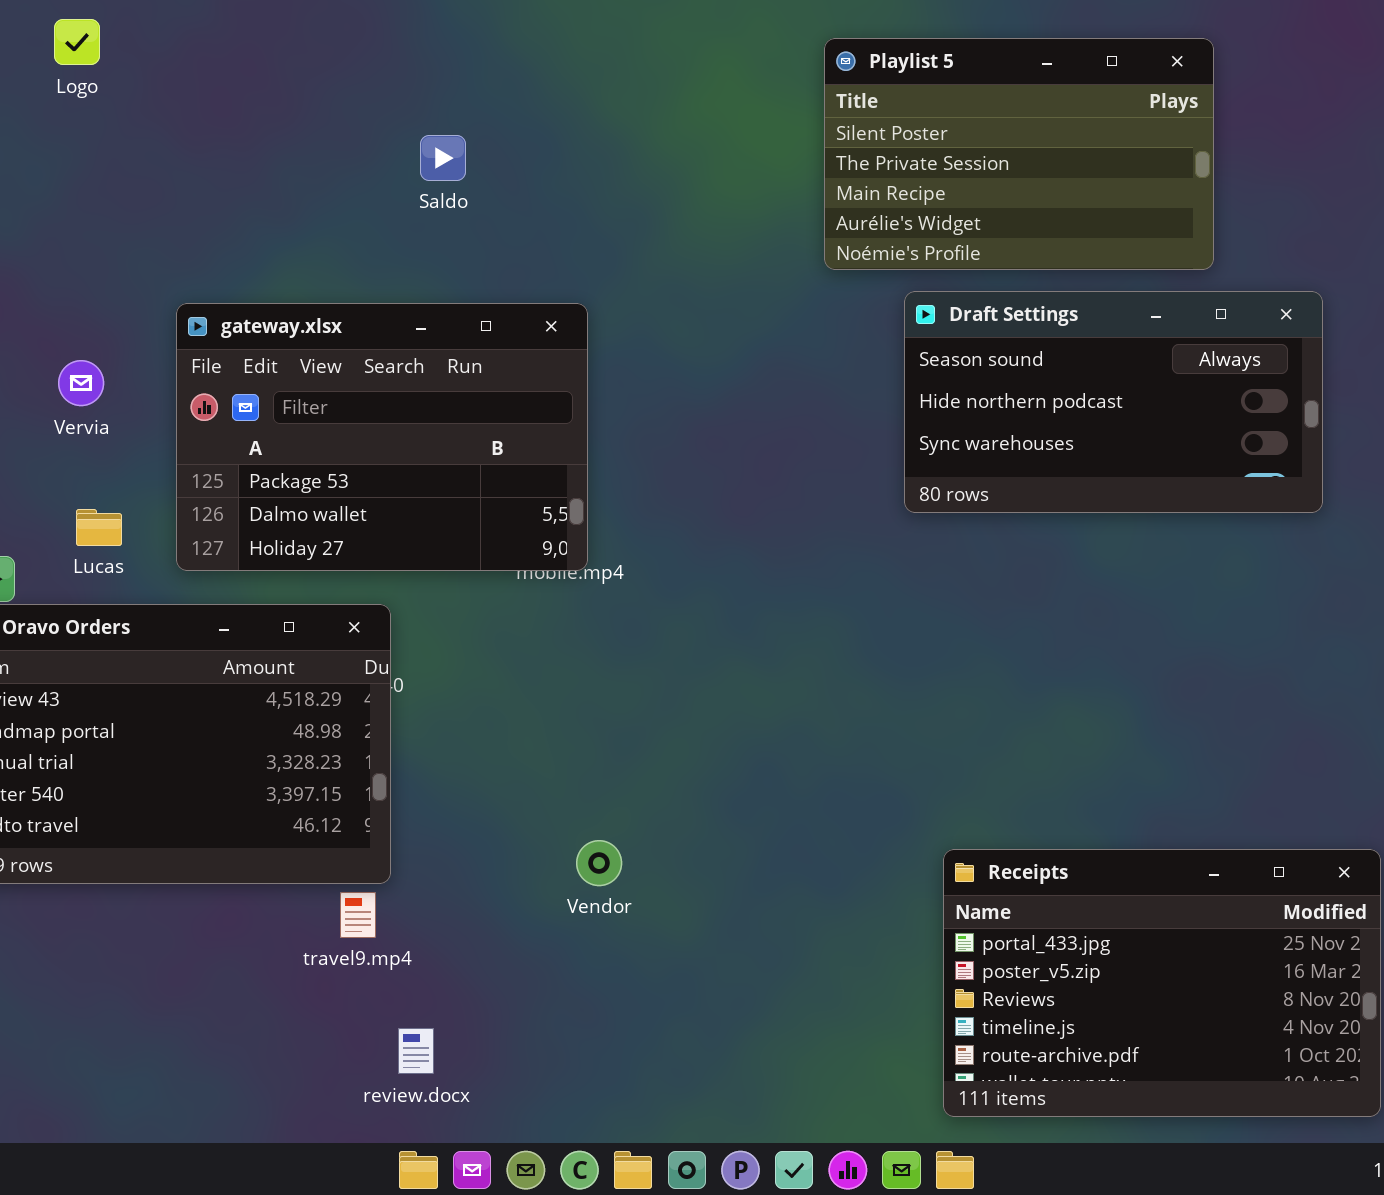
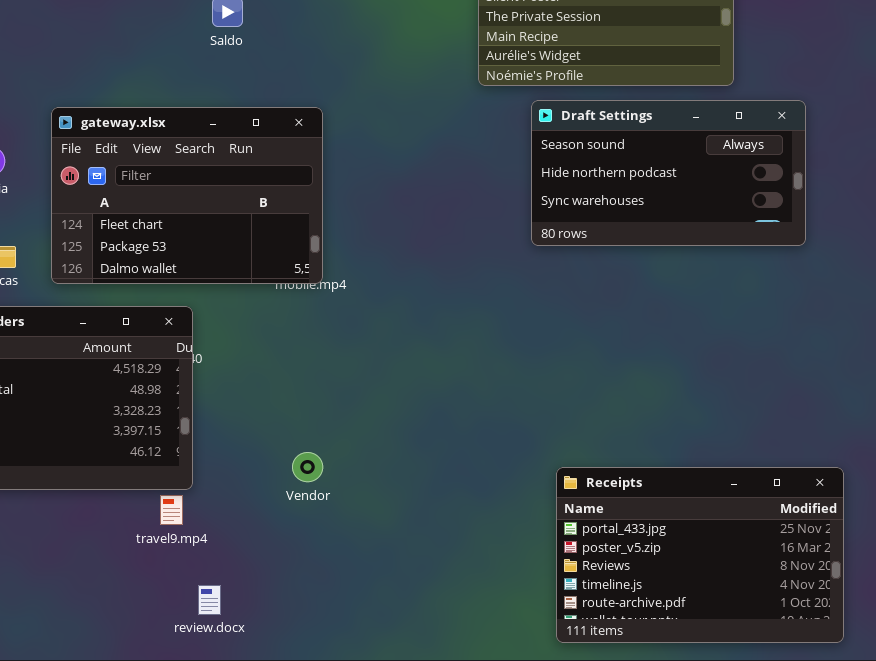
gateway.xlsx: [176,303,588,571] -> [51,107,323,284], scrolled up 1 row
Vendor: [576,840,622,886] -> [292,452,323,482], moved

